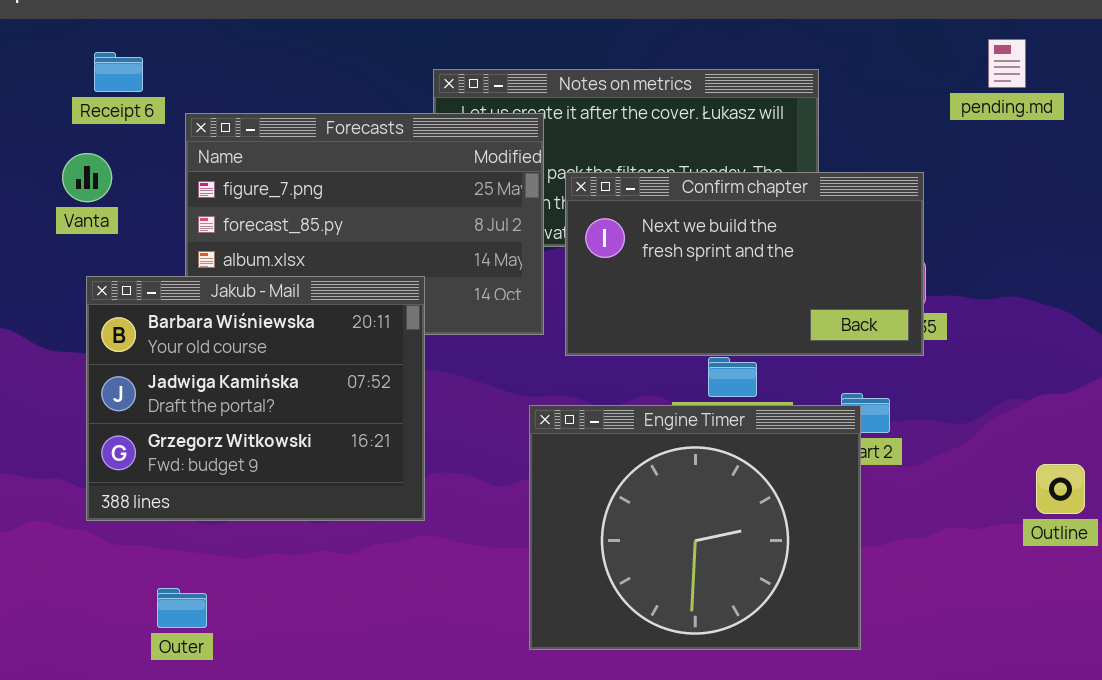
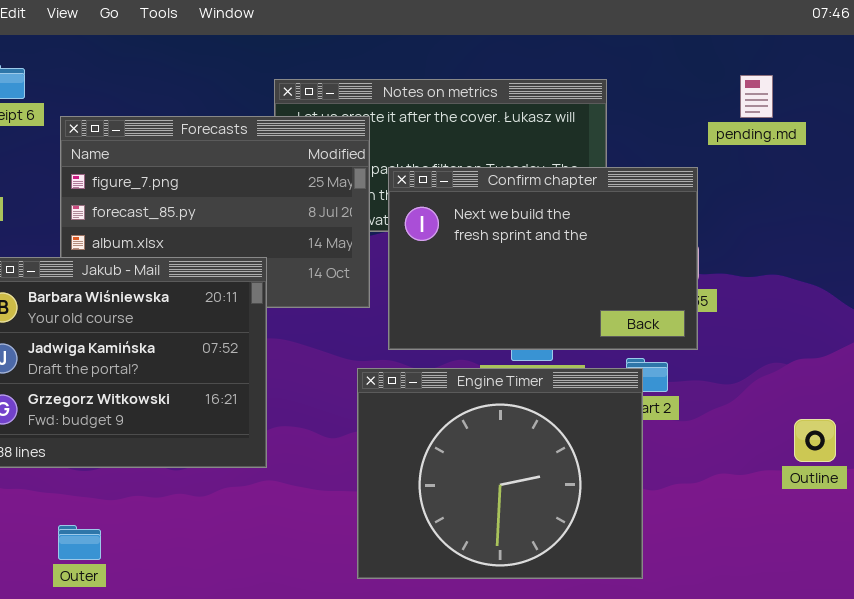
pending.md: [988,39,1026,88] -> [740,75,773,118], moved
Confirm chapter: [565,172,924,356] -> [388,167,698,350], resized
Outer: [157,588,207,628] -> [58,525,101,560], moved

